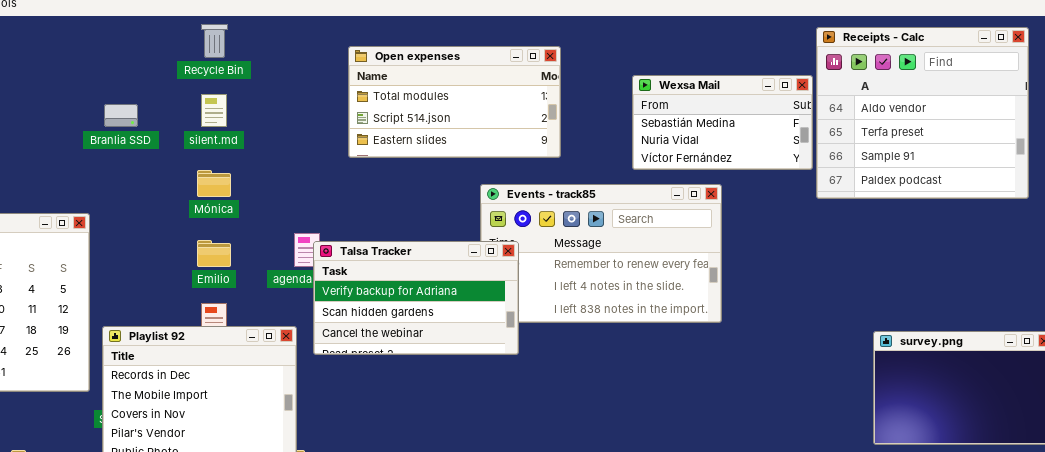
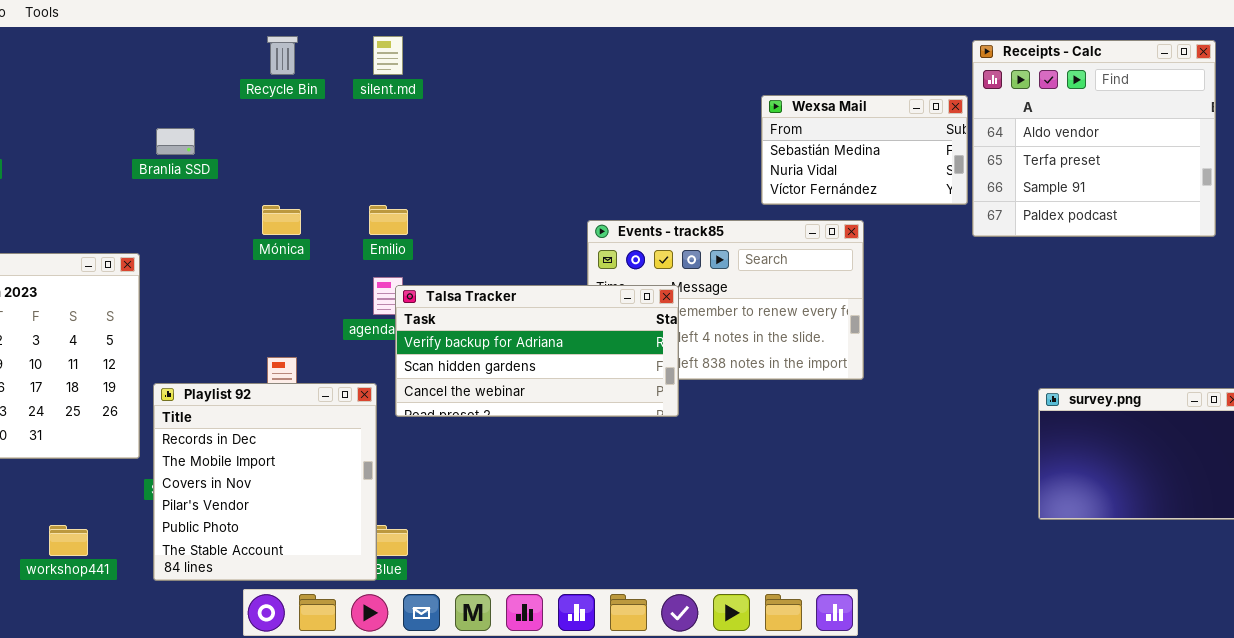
Open expenses: [348,46,561,158] -> none, closed
silent.md: [201,94,227,127] -> [373,36,403,75], moved
Emilio: [197,240,231,267] -> [369,205,408,235], moved
Talsa Tracker: [313,241,519,355] -> [395,285,679,417], resized

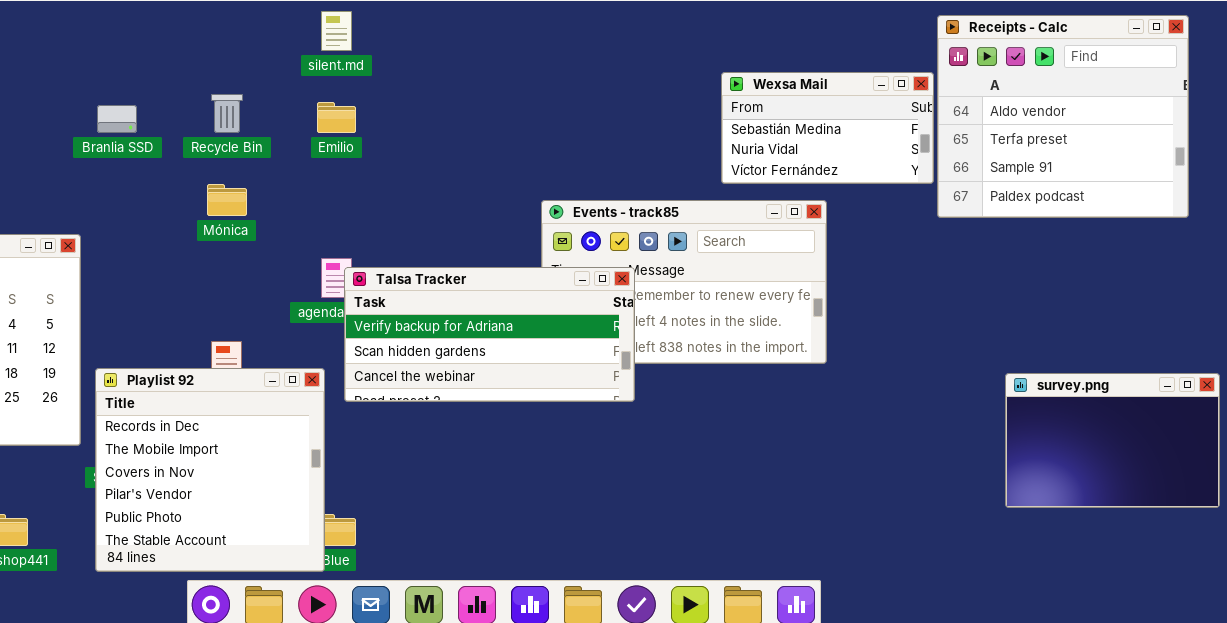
Recycle Bin: [267,36,298,75] -> [211,94,243,133], moved
Emilio: [369,205,408,235] -> [317,102,356,133], moved

